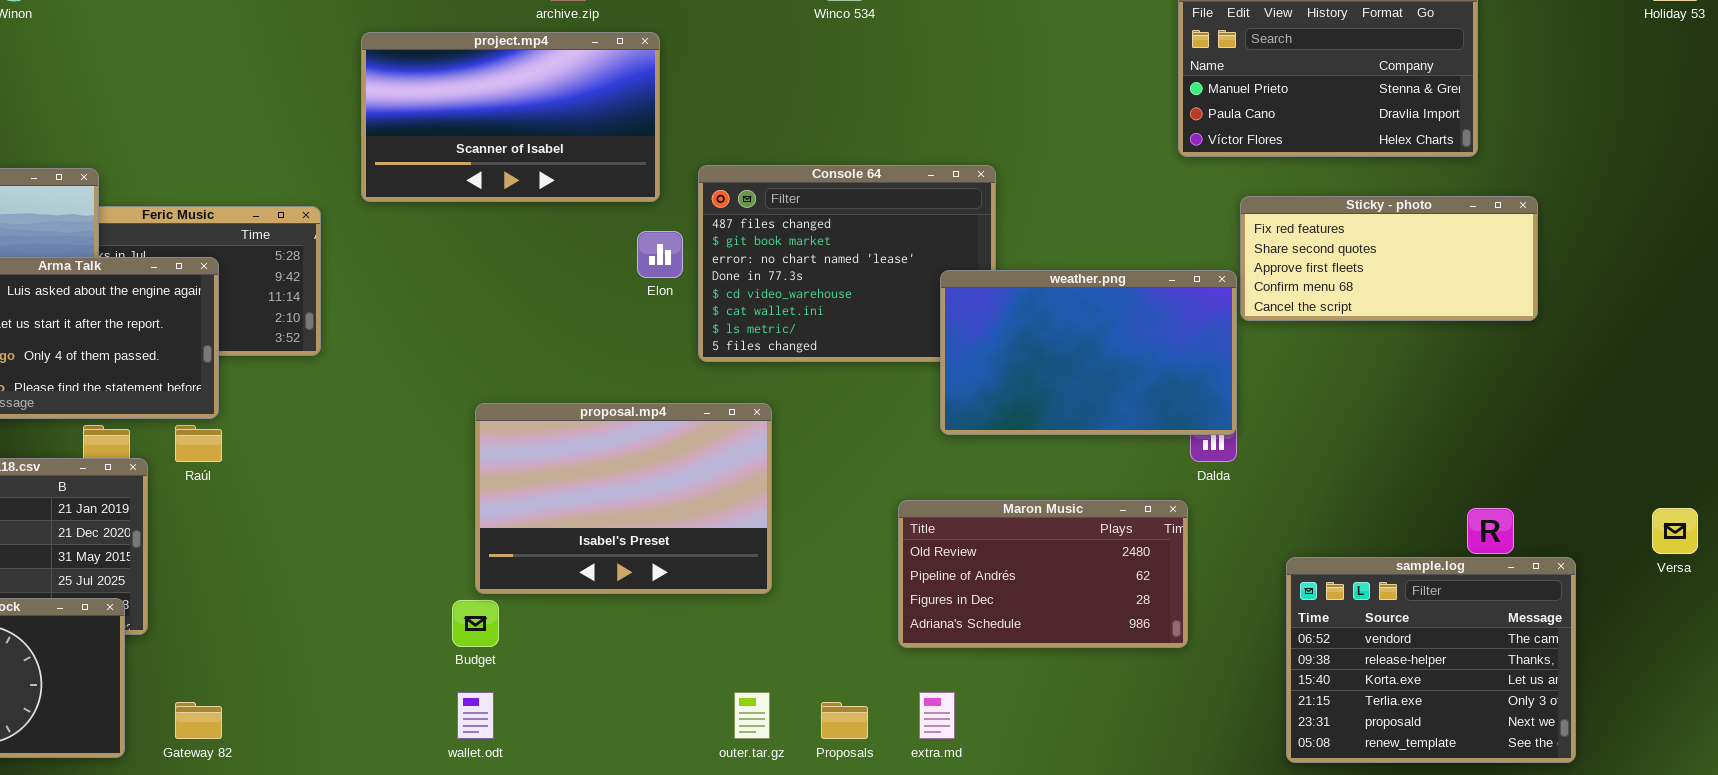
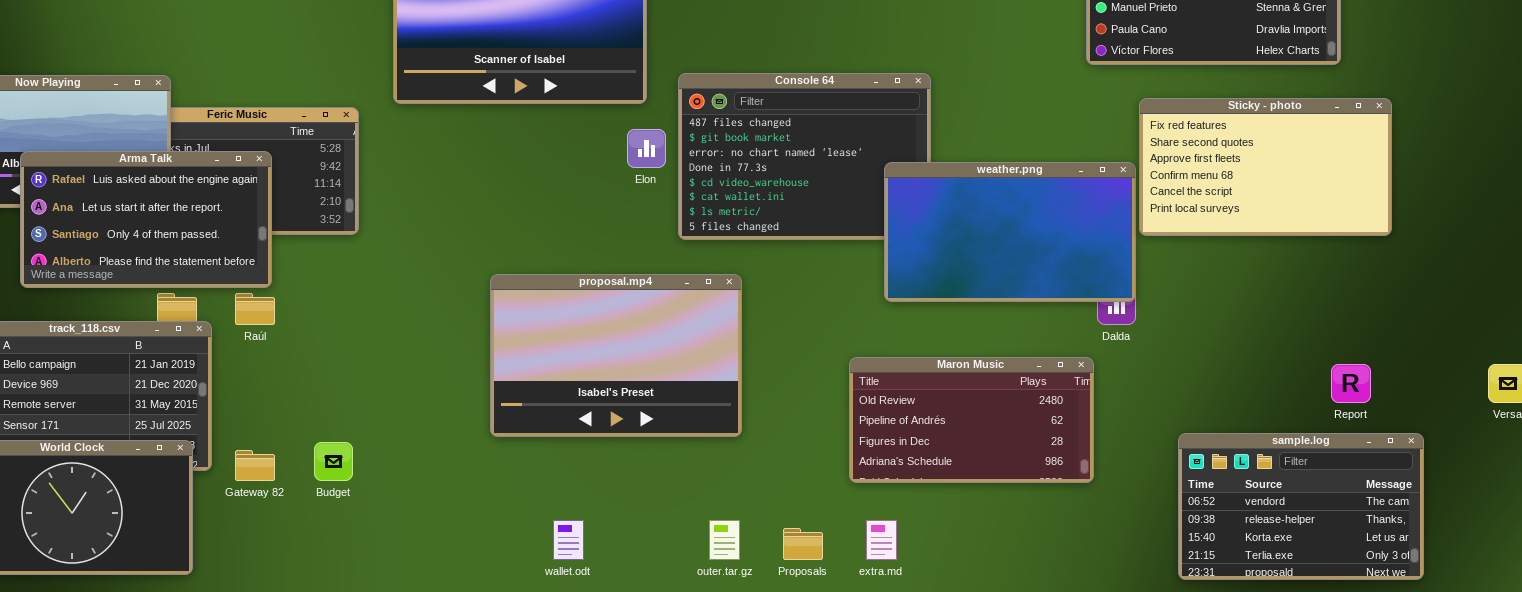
Sticky - photo: [1240,196,1538,321] -> [1139,98,1392,236], resized
sample.log: [1286,557,1576,763] -> [1178,433,1424,580], resized
Budget: [452,600,499,647] -> [314,442,353,481], moved
wallet.odt: [457,692,494,739] -> [553,520,584,560], moved
Gateway 82: [175,702,222,739] -> [235,450,275,481], moved

